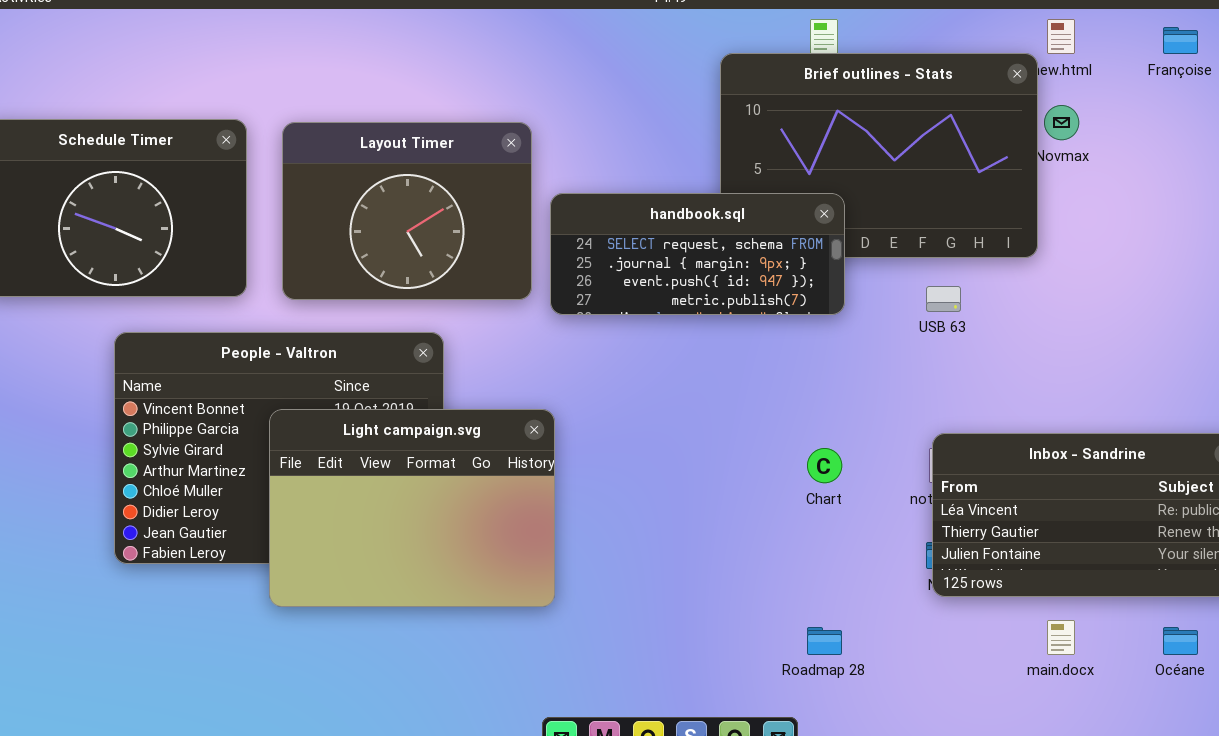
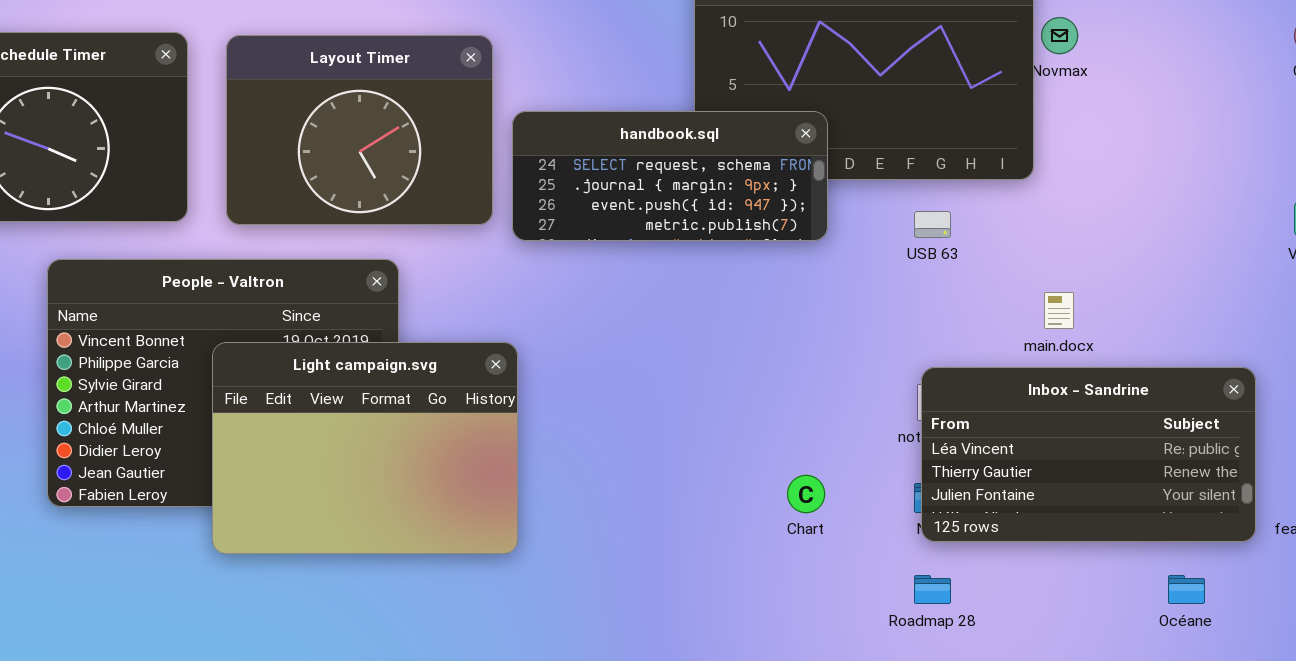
Chart: [807,448,842,483] -> [787,475,825,513], moved
main.docx: [1047,620,1075,655] -> [1044,292,1074,329], moved
Roadmap 28: [807,627,842,655] -> [914,575,951,604], moved

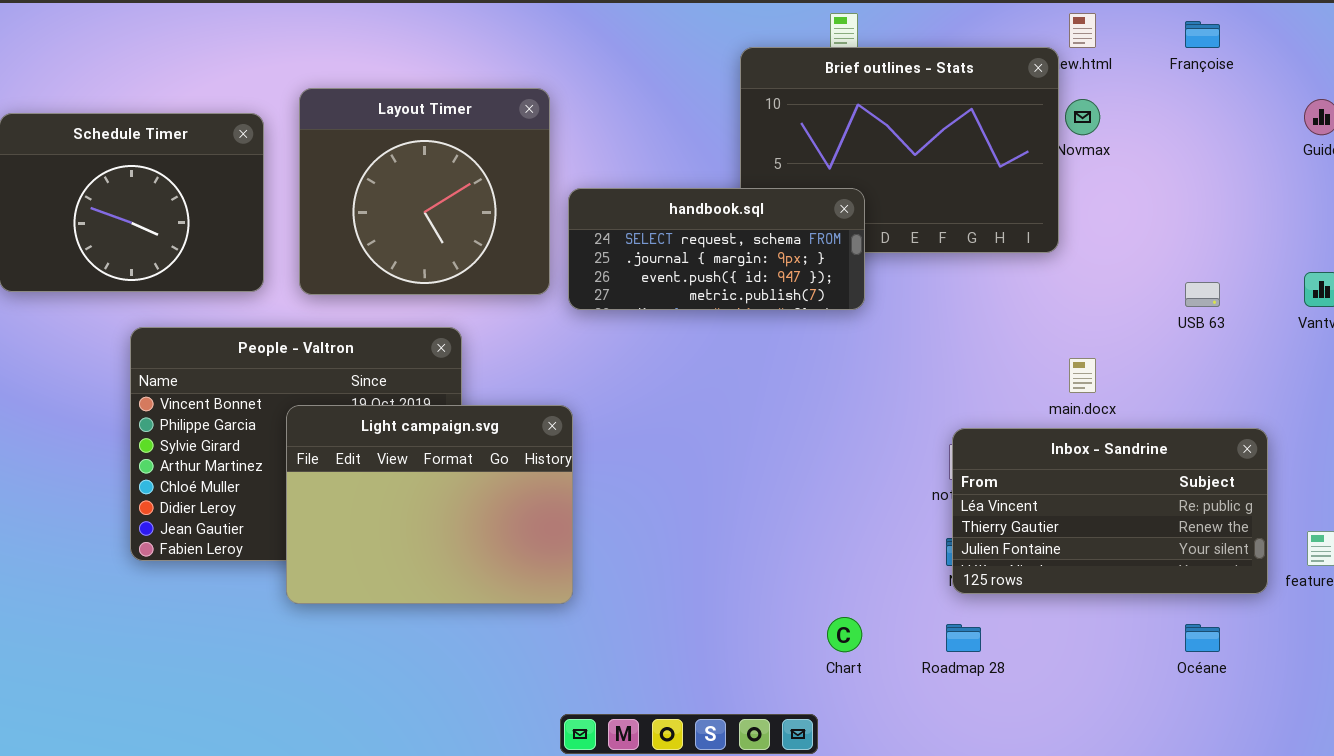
Layout Timer: [226,35,493,225] -> [299,88,550,295], resized
USB 63: [914,211,951,238] -> [1185,282,1220,307], moved
Chart: [787,475,825,513] -> [827,617,862,652], moved

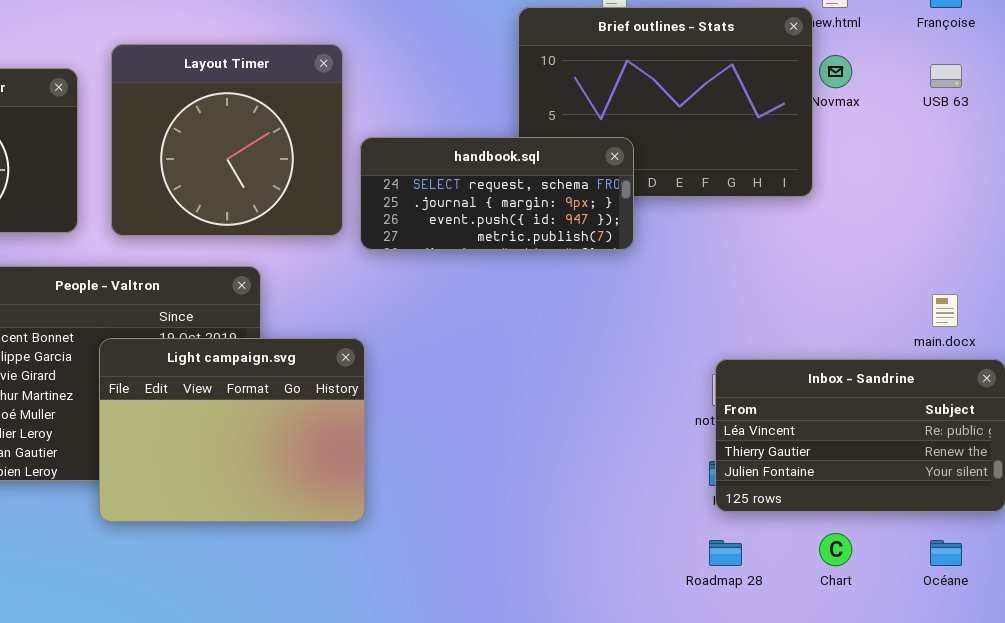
USB 63: [1185,282,1220,307] -> [930,64,962,88], moved
main.docx: [1069,358,1096,393] -> [932,294,958,327], moved
Chart: [827,617,862,652] -> [819,533,852,566], moved

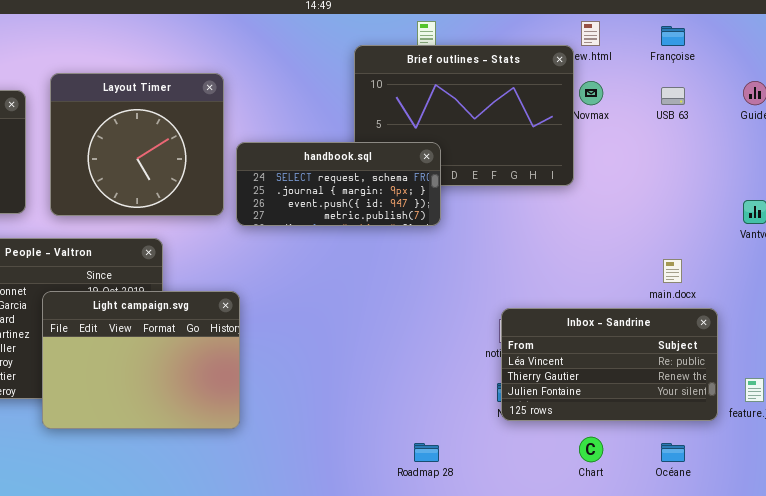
Roadmap 28: [709,540,742,566] -> [414,443,439,462], moved

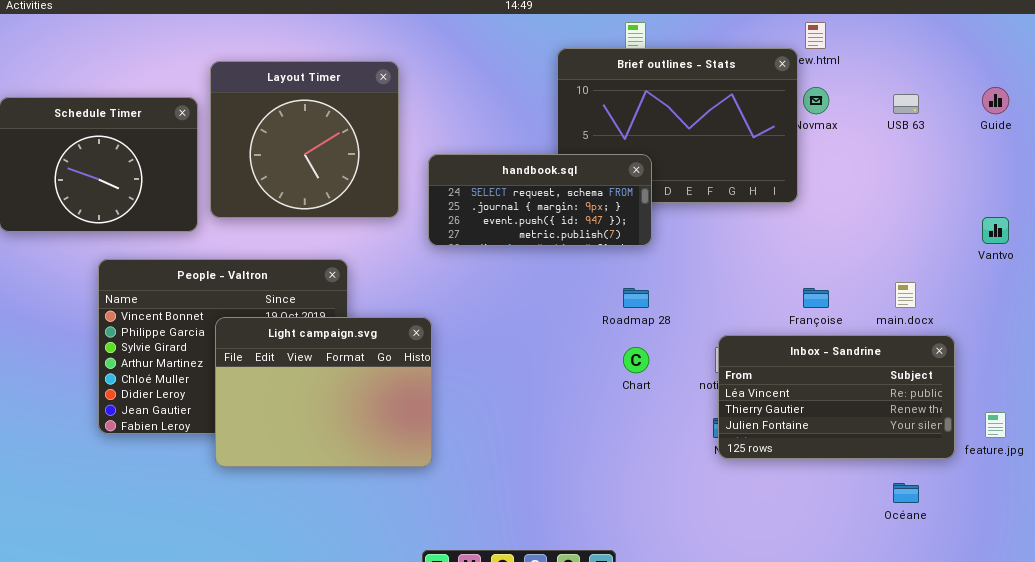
Françoise: [661,26,685,46] -> [803,288,829,308], moved
Layout Timer: [50,73,224,216] -> [210,61,399,218], moved
Chart: [579,437,603,462] -> [623,347,649,373], moved
Roadmap 28: [414,443,439,462] -> [623,288,649,308], moved

